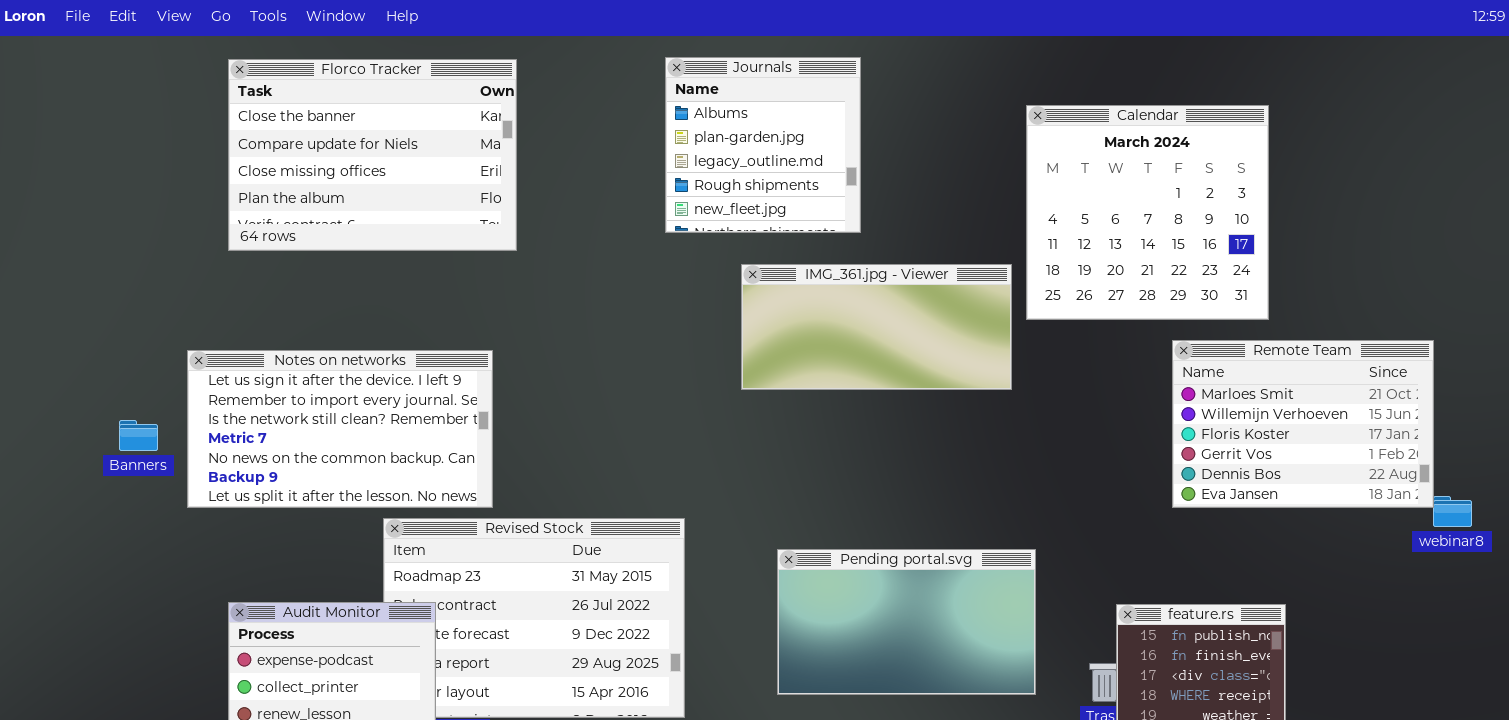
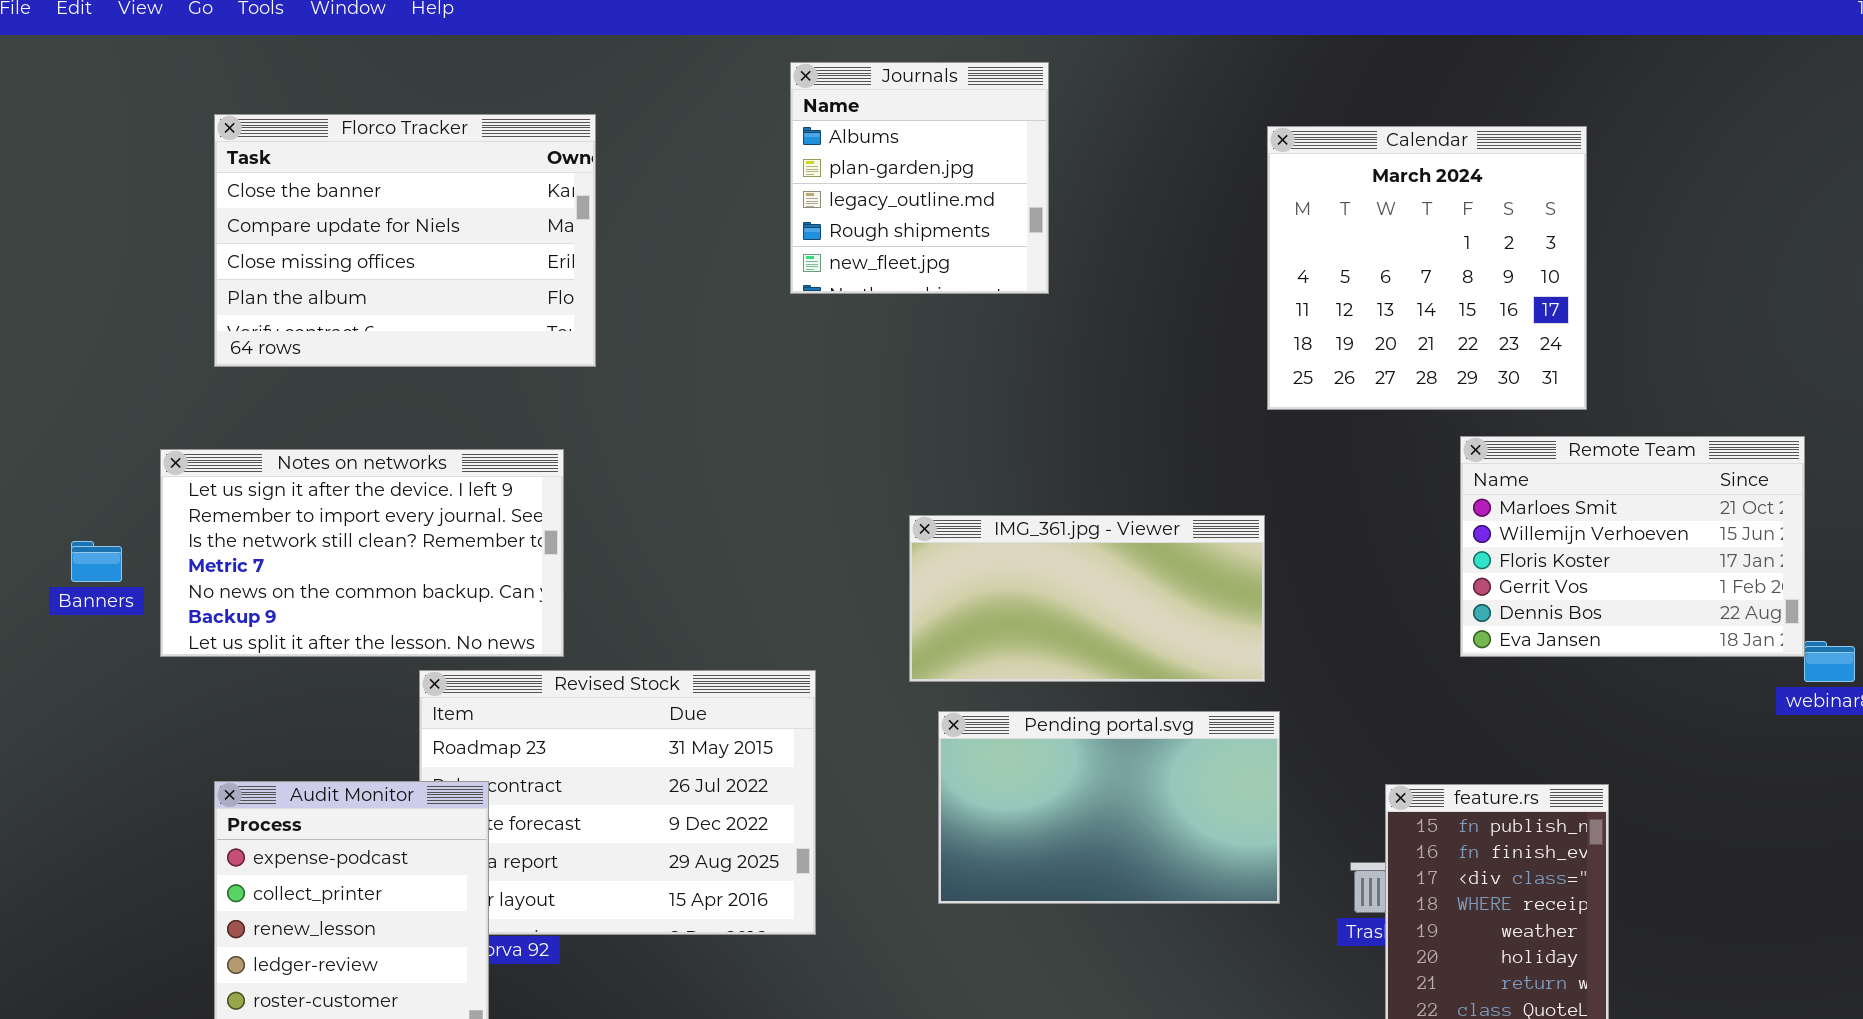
Florco Tracker: [228,59,517,251] -> [214,114,596,367], moved
IMG_361.jpg - Viewer: [741,264,1012,390] -> [909,515,1265,682], moved

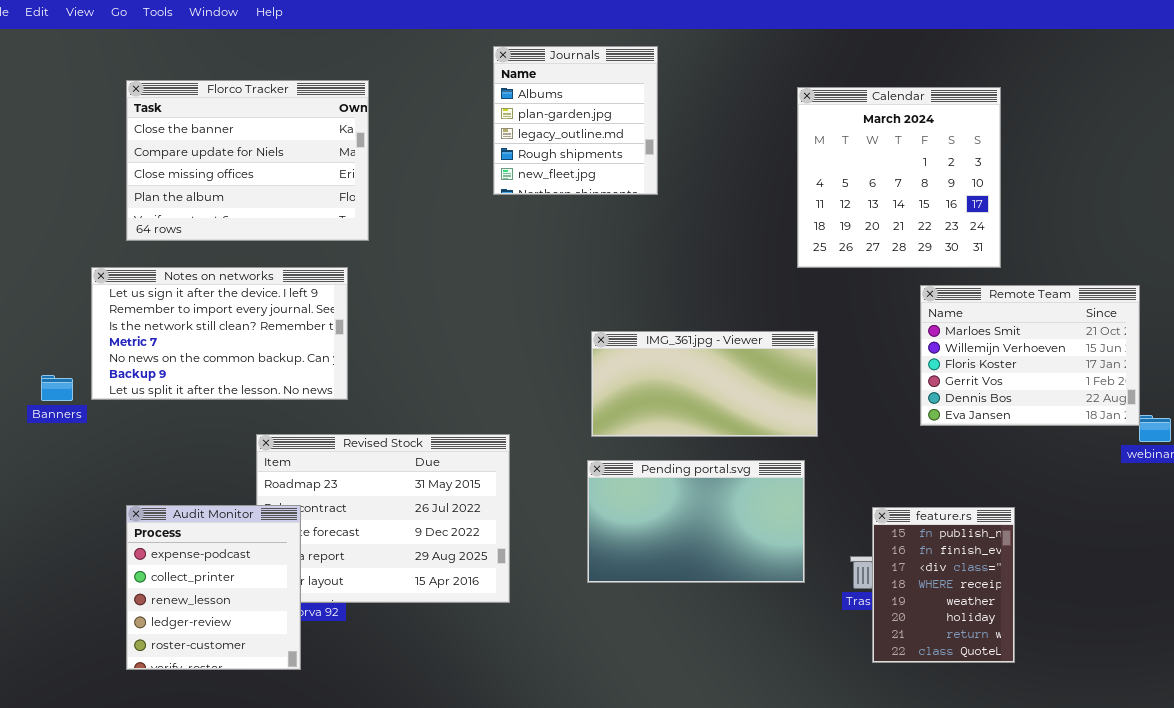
Notes on networks: [160,449,564,657] -> [91,267,348,400], moved
IMG_361.jpg - Viewer: [909,515,1265,682] -> [591,331,818,437], moved
Banners: [71,541,122,582] -> [41,375,73,401], moved

